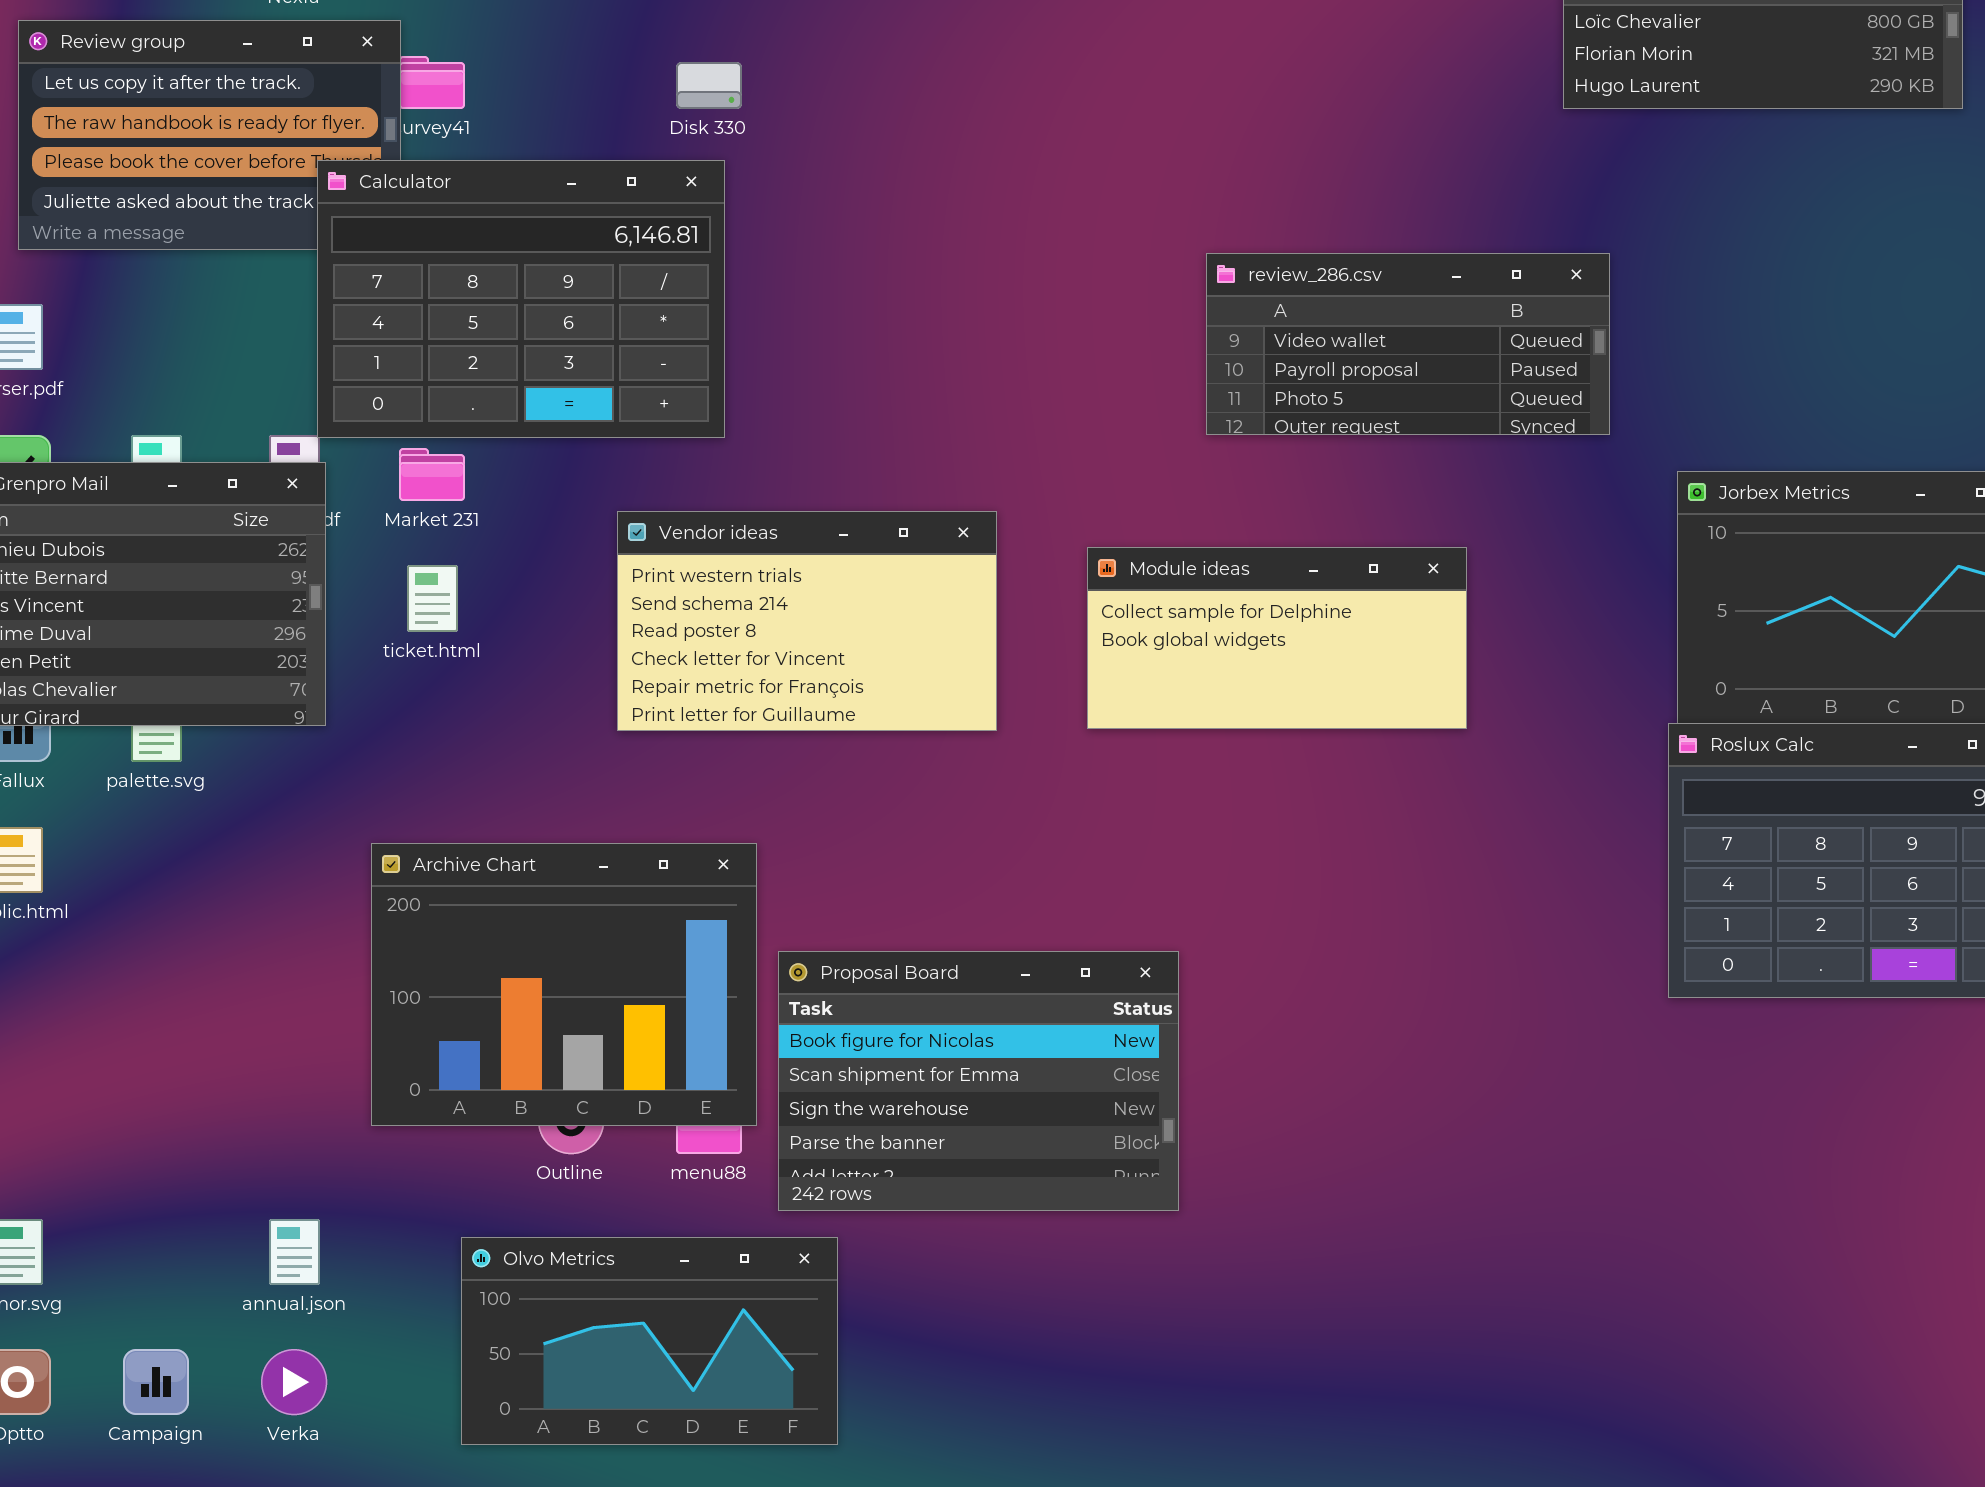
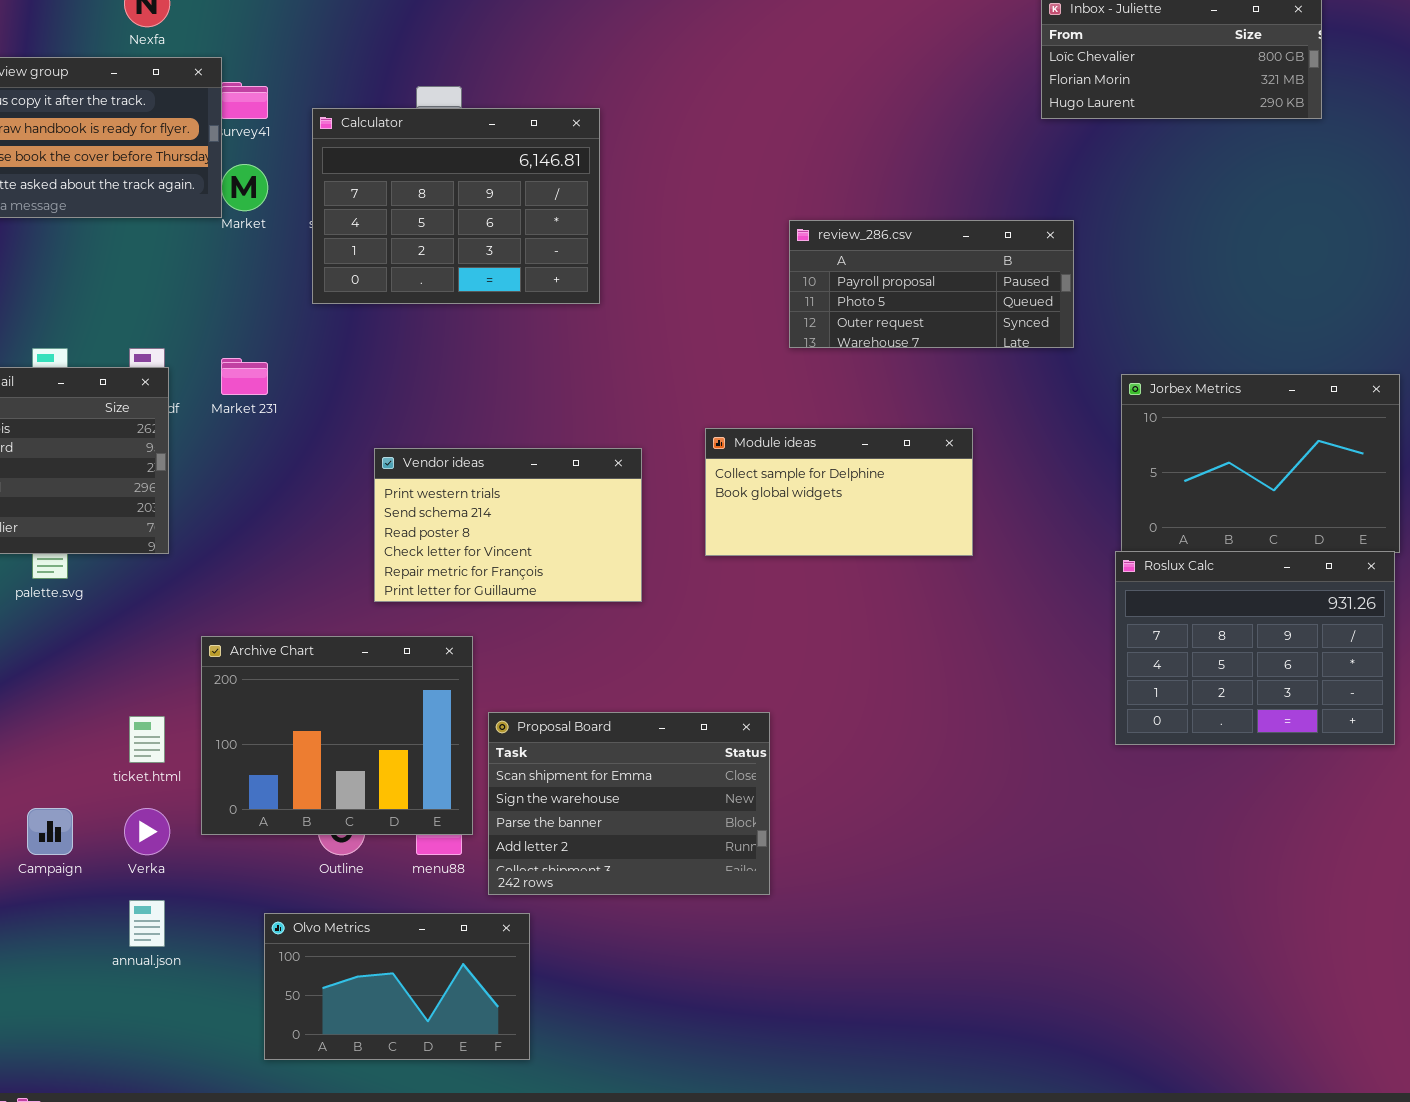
Calculator: [317,160,725,438] -> [312,108,600,304], moved
review_286.csv: [1206,253,1610,435] -> [789,220,1074,348], scrolled down 1 row
Vendor ideas: [617,511,997,731] -> [374,448,642,602], moved
ticket.html: [407,565,458,632] -> [129,716,165,763], moved
Proposal Board: [778,951,1179,1211] -> [488,712,770,895], scrolled down 1 row
Campaign: [123,1349,189,1415] -> [27,808,73,855], moved
Verka: [261,1349,327,1415] -> [124,808,170,855], moved

